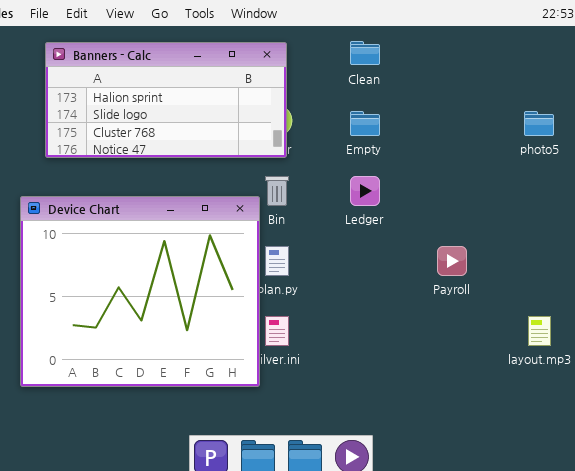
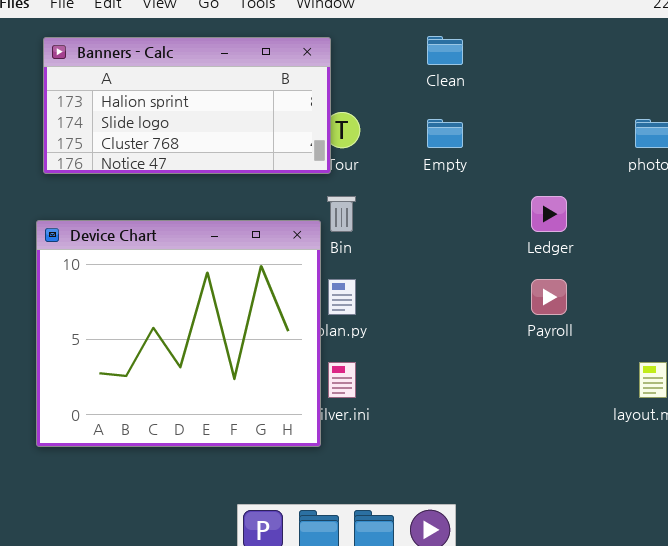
Banners - Calc: [45,42,287,158] -> [43,37,331,174], moved
Ledger: [350,176,380,206] -> [531,196,567,232], moved

